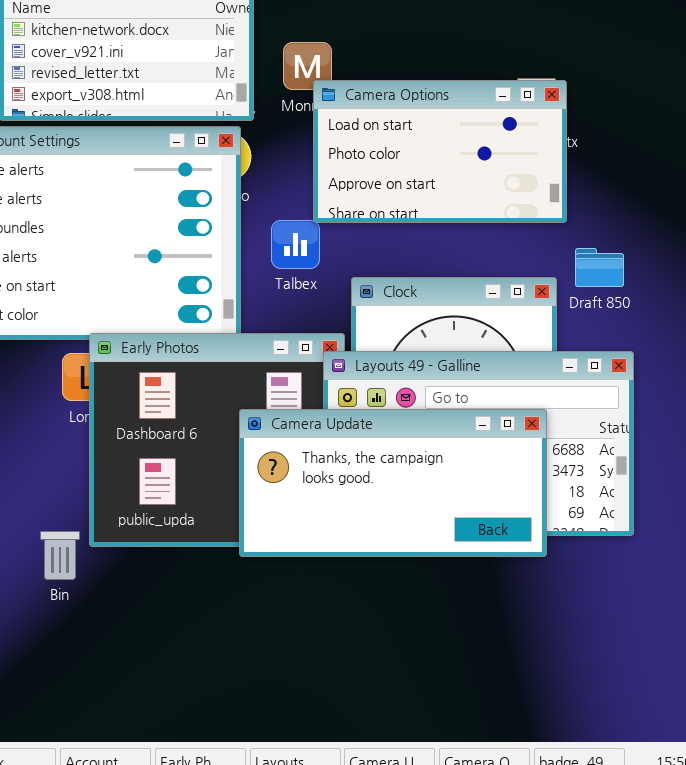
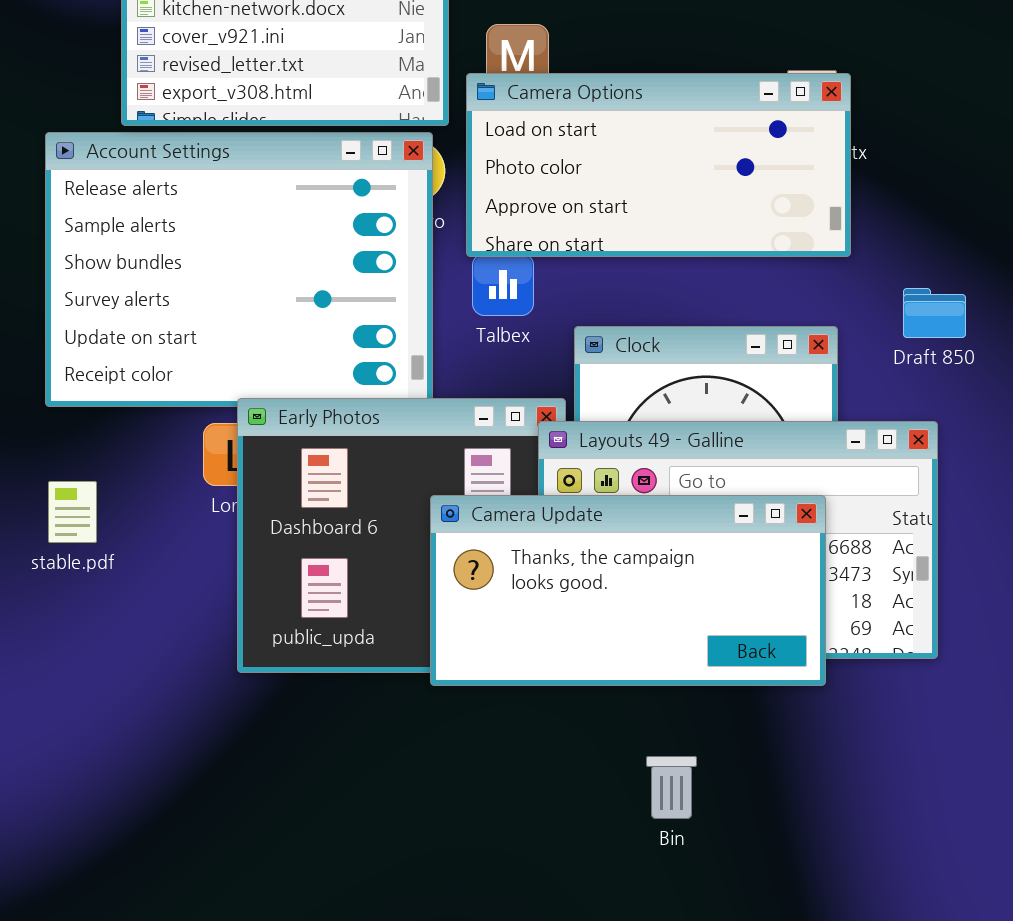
Camera Options: [313,80,567,223] -> [466,73,851,257], resized
Draft 850: [575,248,624,287] -> [903,288,966,338], moved
Bin: [40,531,80,580] -> [646,756,697,819], moved

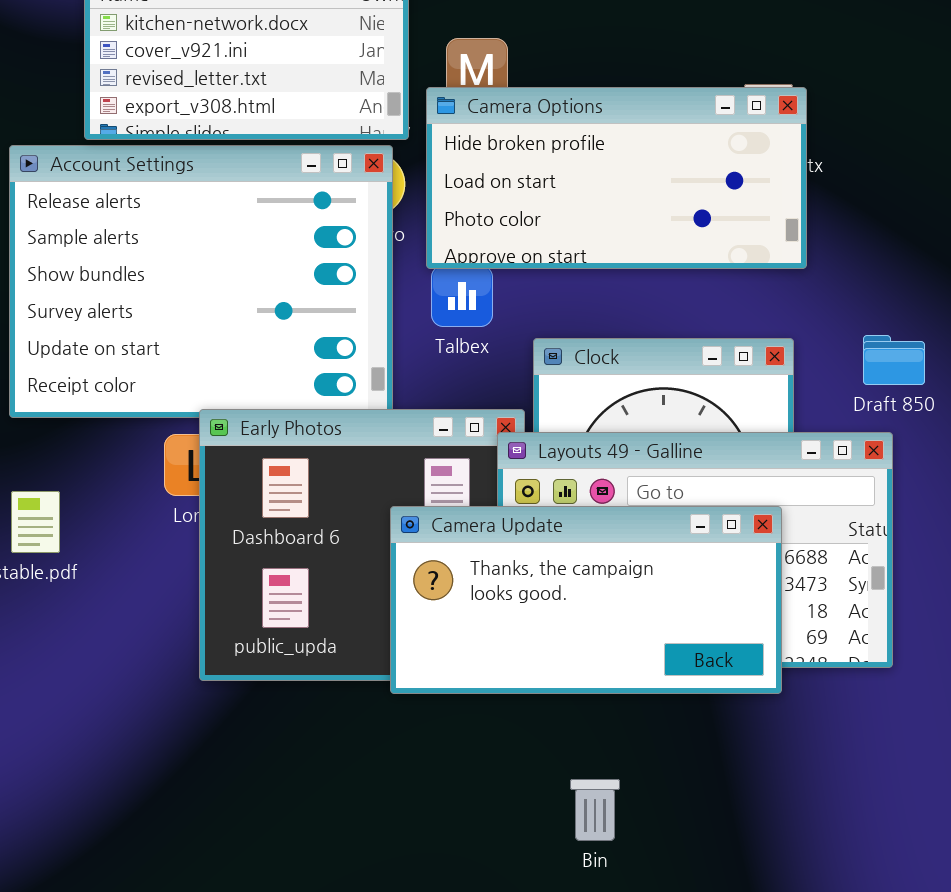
Camera Options: [466,73,851,257] -> [426,87,807,269], scrolled up 1 row
Draft 850: [903,288,966,338] -> [863,335,925,385], moved
Bin: [646,756,697,819] -> [570,779,620,841], moved

